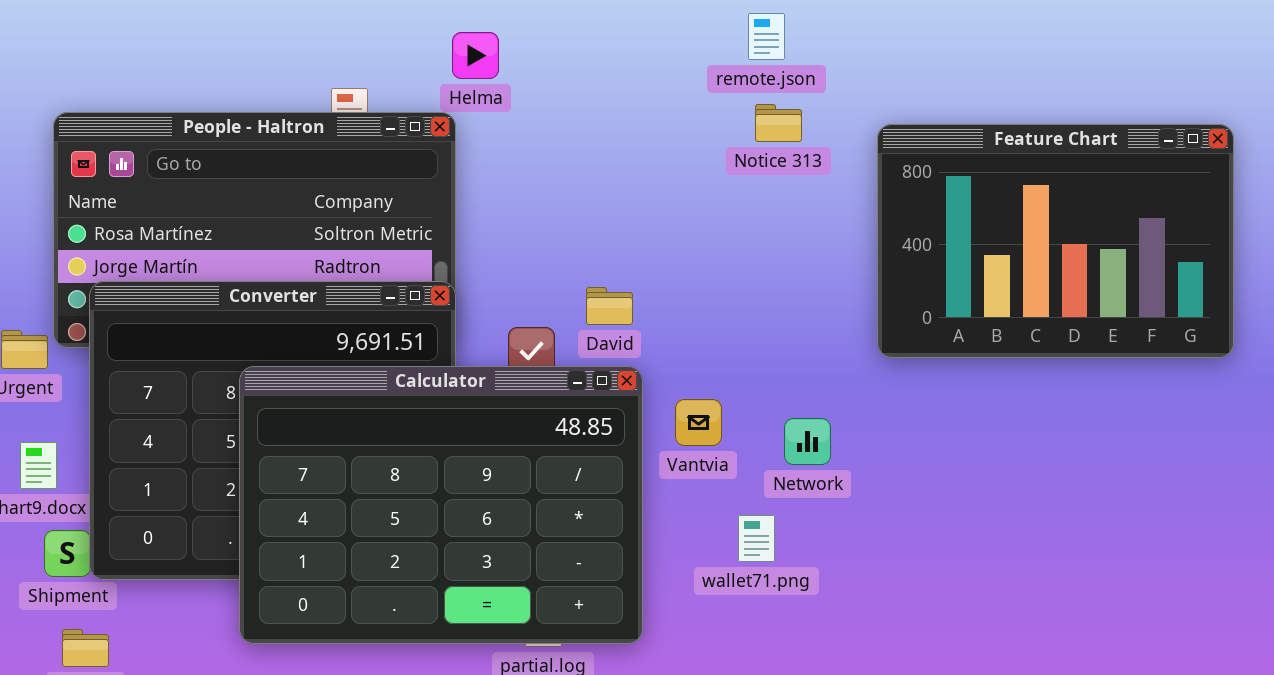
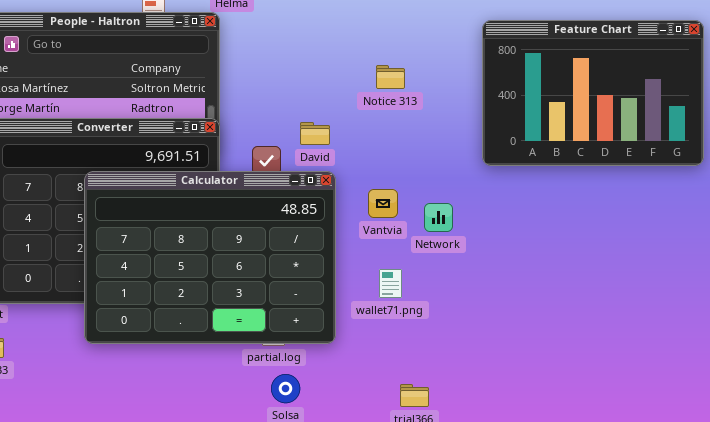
Notice 313: [755,104,802,142] -> [376,65,405,89], moved
Vantvia: [675,399,722,446] -> [368,189,398,218], moved
wallet71.png: [738,515,775,562] -> [379,269,402,298], moved

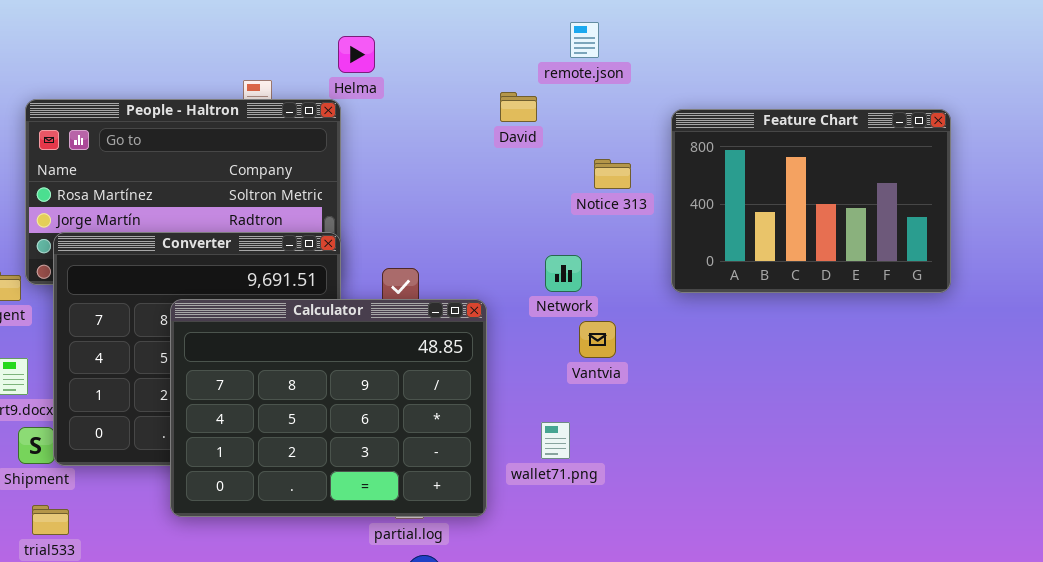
Notice 313: [376,65,405,89] -> [594,159,631,189], moved
David: [300,122,330,145] -> [500,92,537,122], moved
Vantvia: [368,189,398,218] -> [579,321,616,358], moved
Network: [424,203,453,232] -> [545,255,582,292], moved

